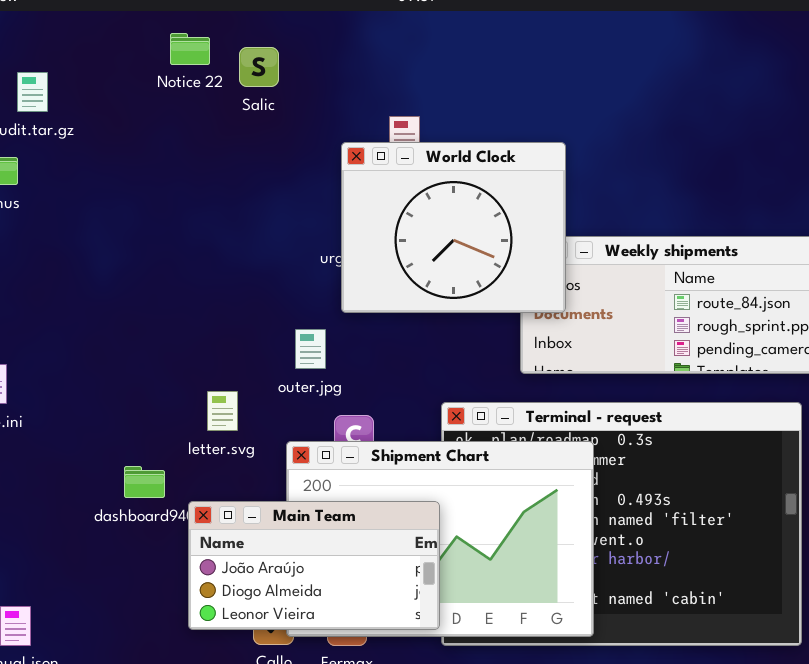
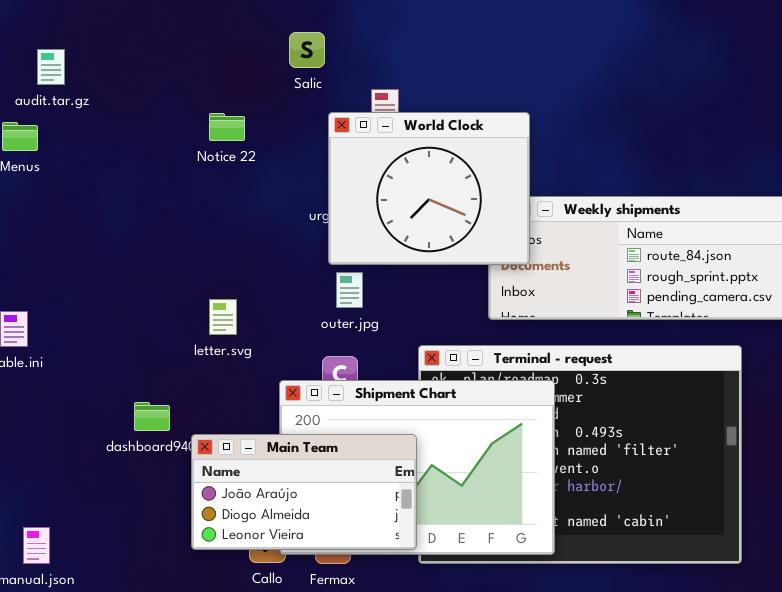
Notice 22: [170,33,210,65] -> [209,113,245,141], moved
Salic: [239,47,279,87] -> [289,32,325,68], moved
outer.jpg: [295,329,326,369] -> [336,272,363,308], moved
letter.svg: [207,391,238,431] -> [209,299,237,335], moved

